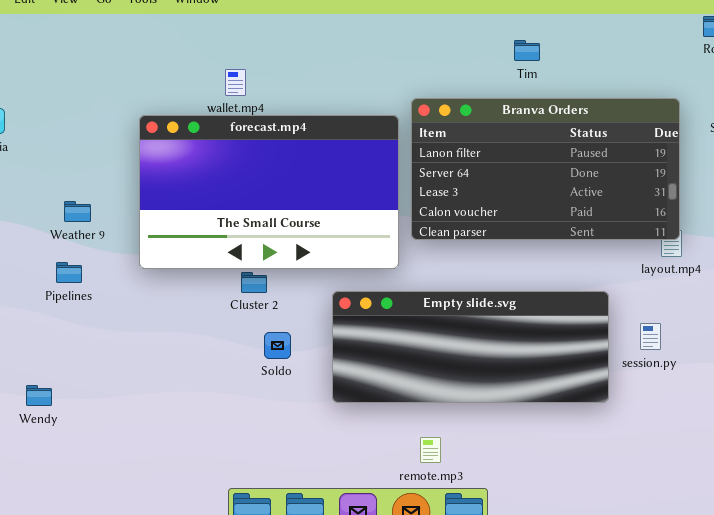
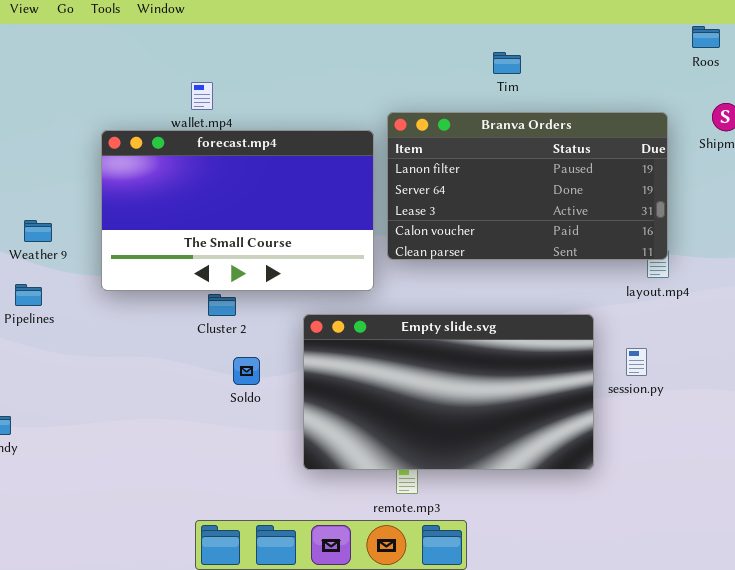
Empty slide.svg: [332,291,609,403] -> [303,314,594,470], resized

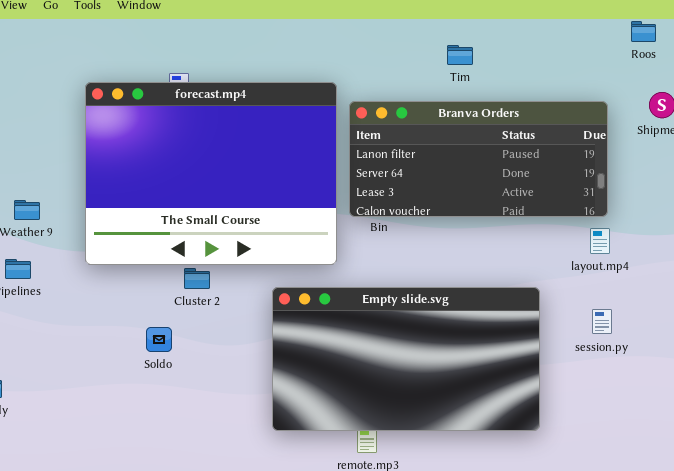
Branva Orders: [387,112,668,260] -> [349,101,608,217], resized
forecast.mp4: [101,130,374,291] -> [85,82,337,265], resized
session.py: [626,348,647,376] -> [592,309,612,334], moved
Soldo: [233,357,260,385] -> [146,327,172,352], moved

